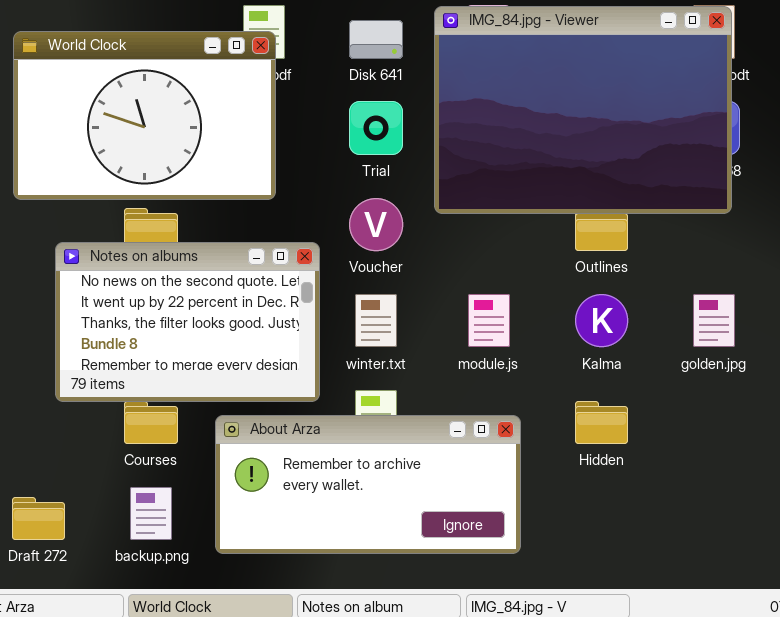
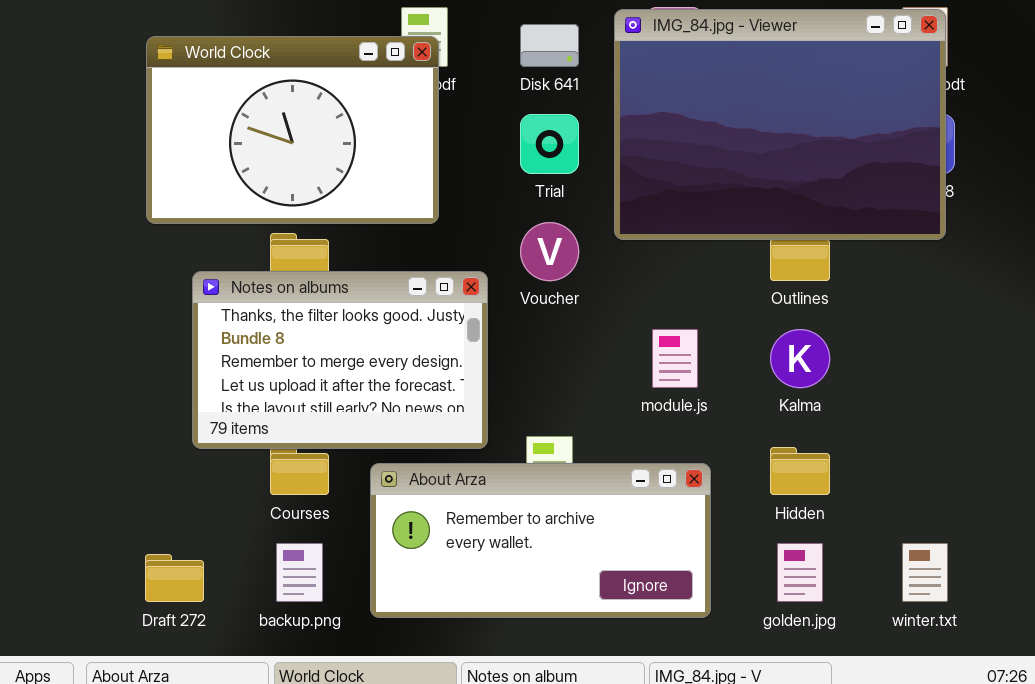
Notes on albums: [55,242,320,402] -> [192,271,488,449], scrolled down 2 rows
winter.txt: [355,294,397,347] -> [902,543,948,602], moved
golden.jpg: [693,294,735,347] -> [777,543,823,602], moved

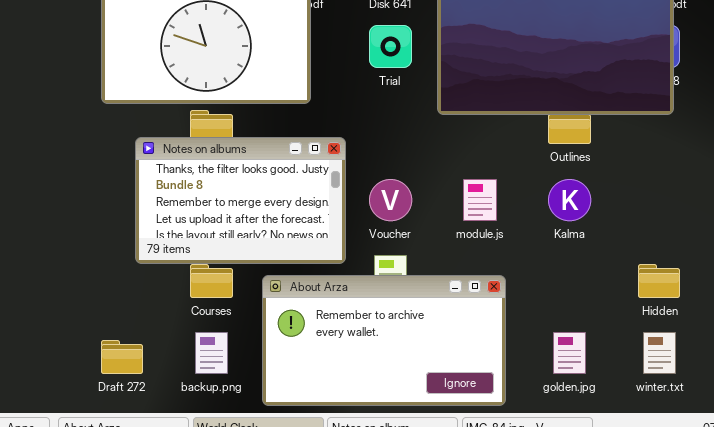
Voucher: [520,222,579,281] -> [369,179,412,221], moved
Hidden: [770,447,830,495] -> [638,264,680,298], moved
About Arza: [370,463,711,618] -> [262,275,506,406], resized

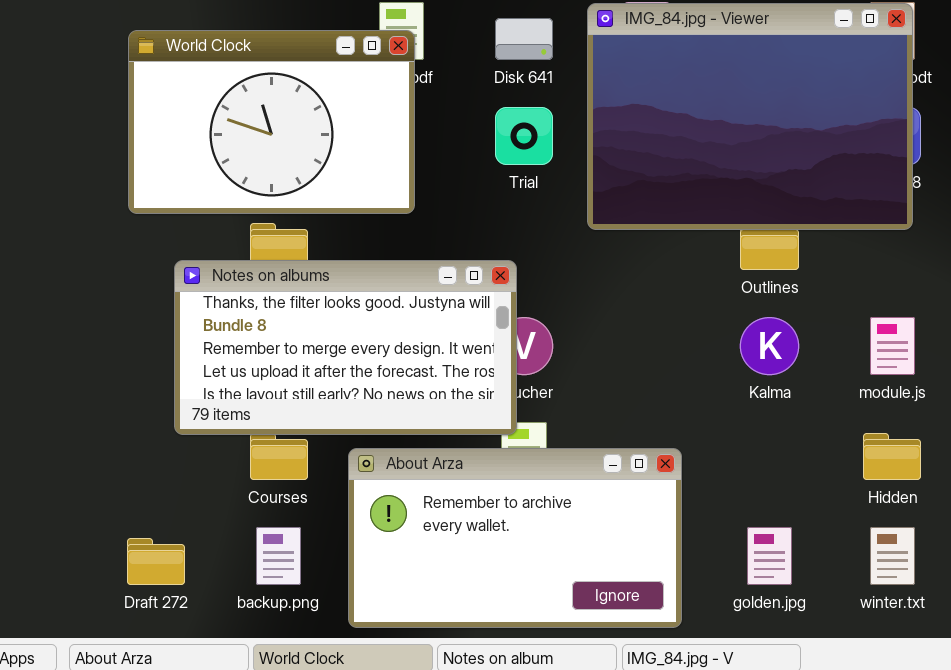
Notes on albums: [135,137,346,264] -> [174,260,517,435], resized
module.js: [463,179,497,221] -> [870,317,915,375], moved

